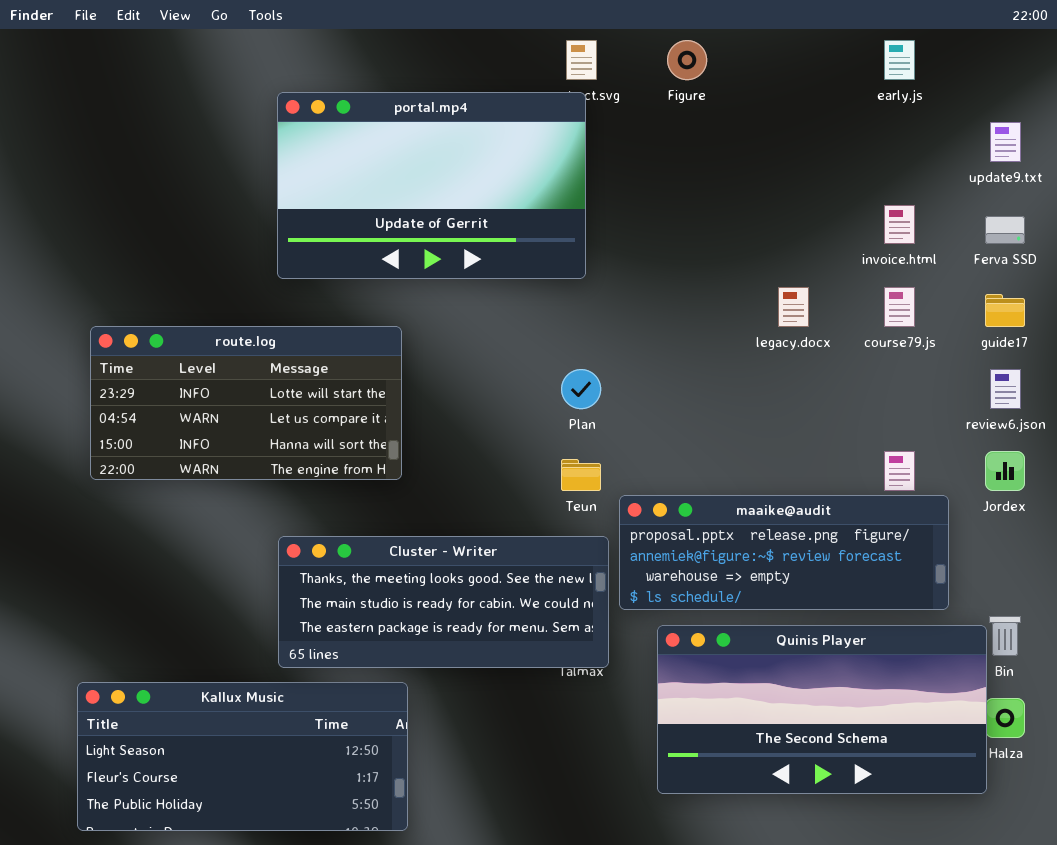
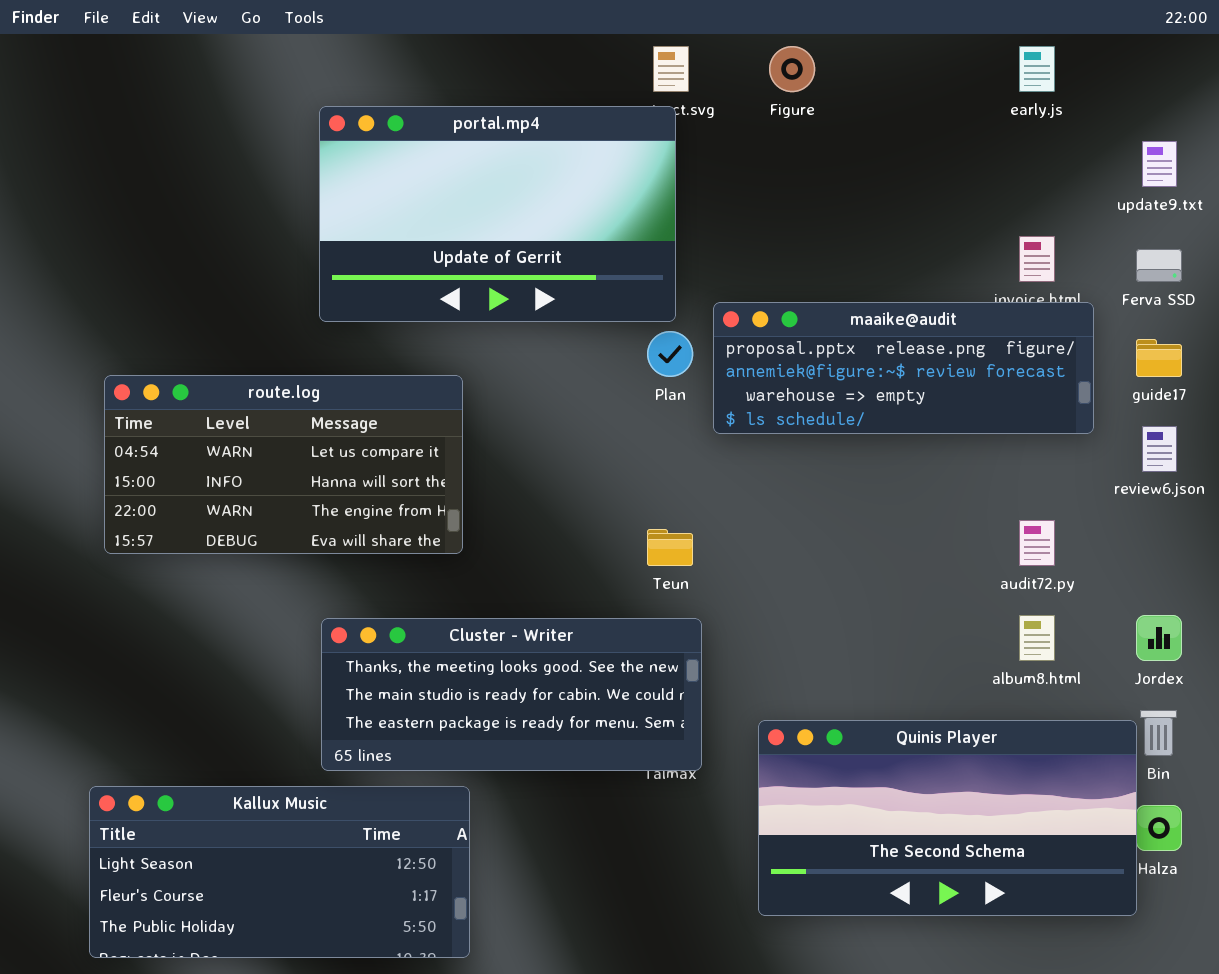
route.log: [90,326,402,480] -> [104,375,463,554], scrolled down 1 row
Plan: [561,369,601,409] -> [647,331,693,377], moved
Jordex: [985,451,1025,491] -> [1136,615,1182,661], moved
maaike@audit: [619,495,949,610] -> [713,302,1094,434], moved

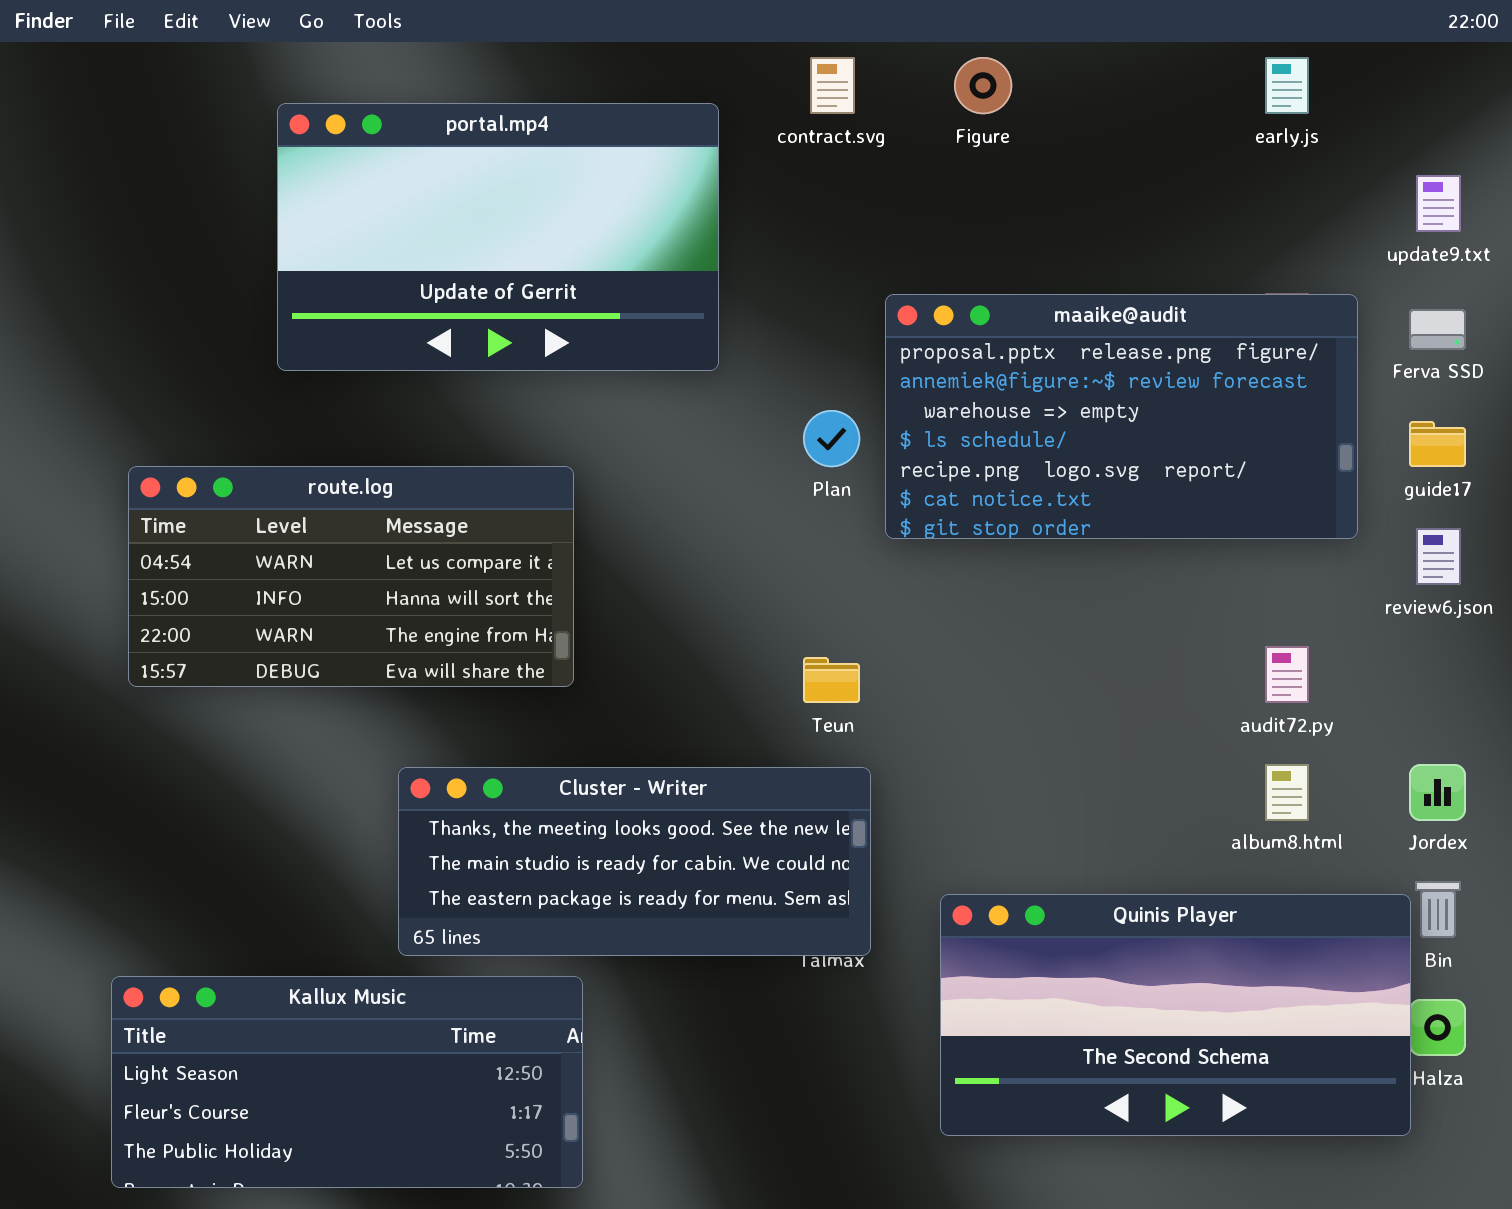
portal.mp4: [319,106,676,322] -> [277,103,719,371], moved
maaike@audit: [713,302,1094,434] -> [885,294,1358,539], resized

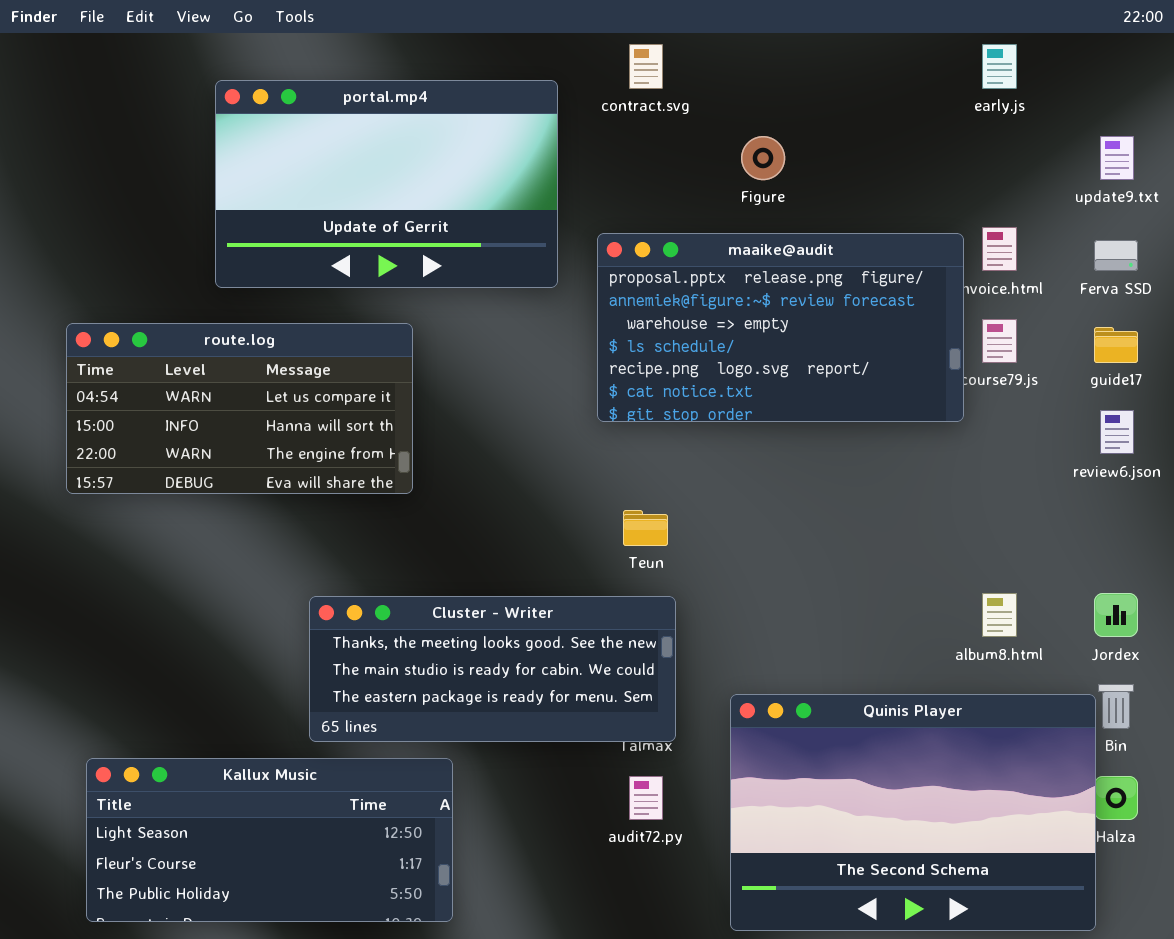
Figure: [954,57,1012,114] -> [741,136,785,180], moved
maaike@audit: [885,294,1358,539] -> [597,233,964,422], moved
route.log: [128,466,574,687] -> [66,323,413,494], moved
audit72.py: [1265,646,1309,703] -> [629,776,663,820], moved
Quinis Player: [940,894,1411,1136] -> [730,694,1096,931], resized

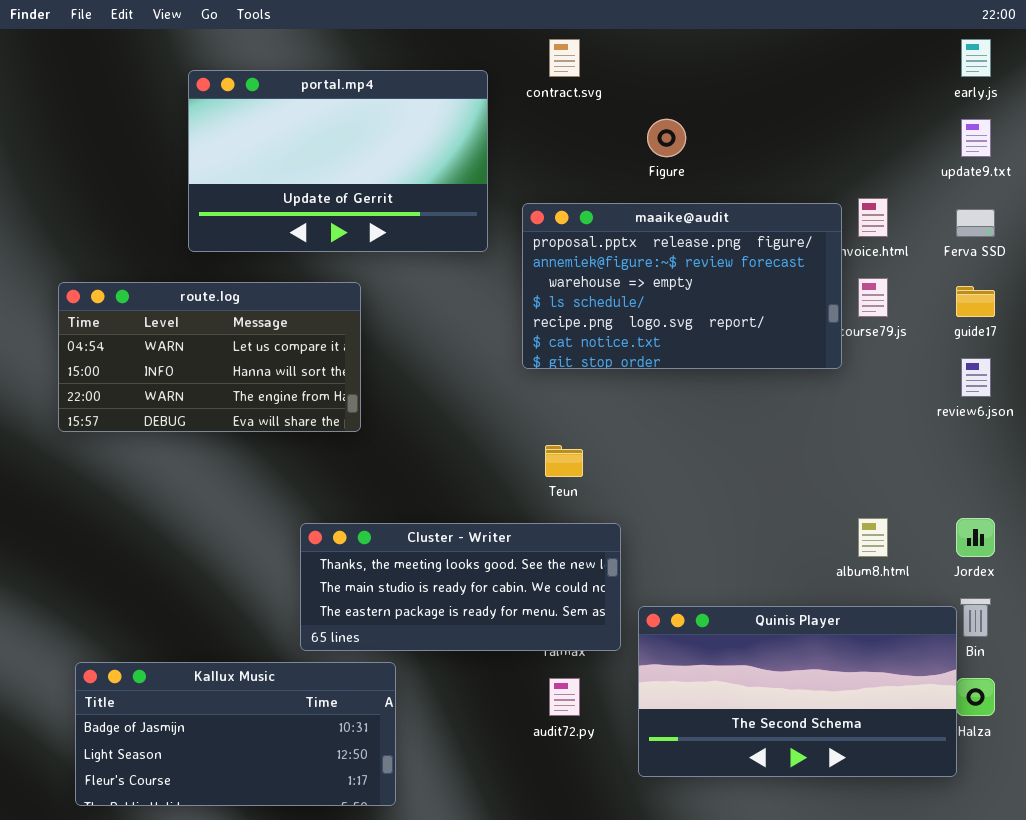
early.js: [982,44,1017,89] -> [961,39,991,77], moved
Cluster - Writer: [309,596,676,742] -> [300,523,621,651], moved
Quinis Player: [730,694,1096,931] -> [638,606,957,777], resized
Kallux Music: [86,758,453,922] -> [75,662,396,806], scrolled up 1 row

